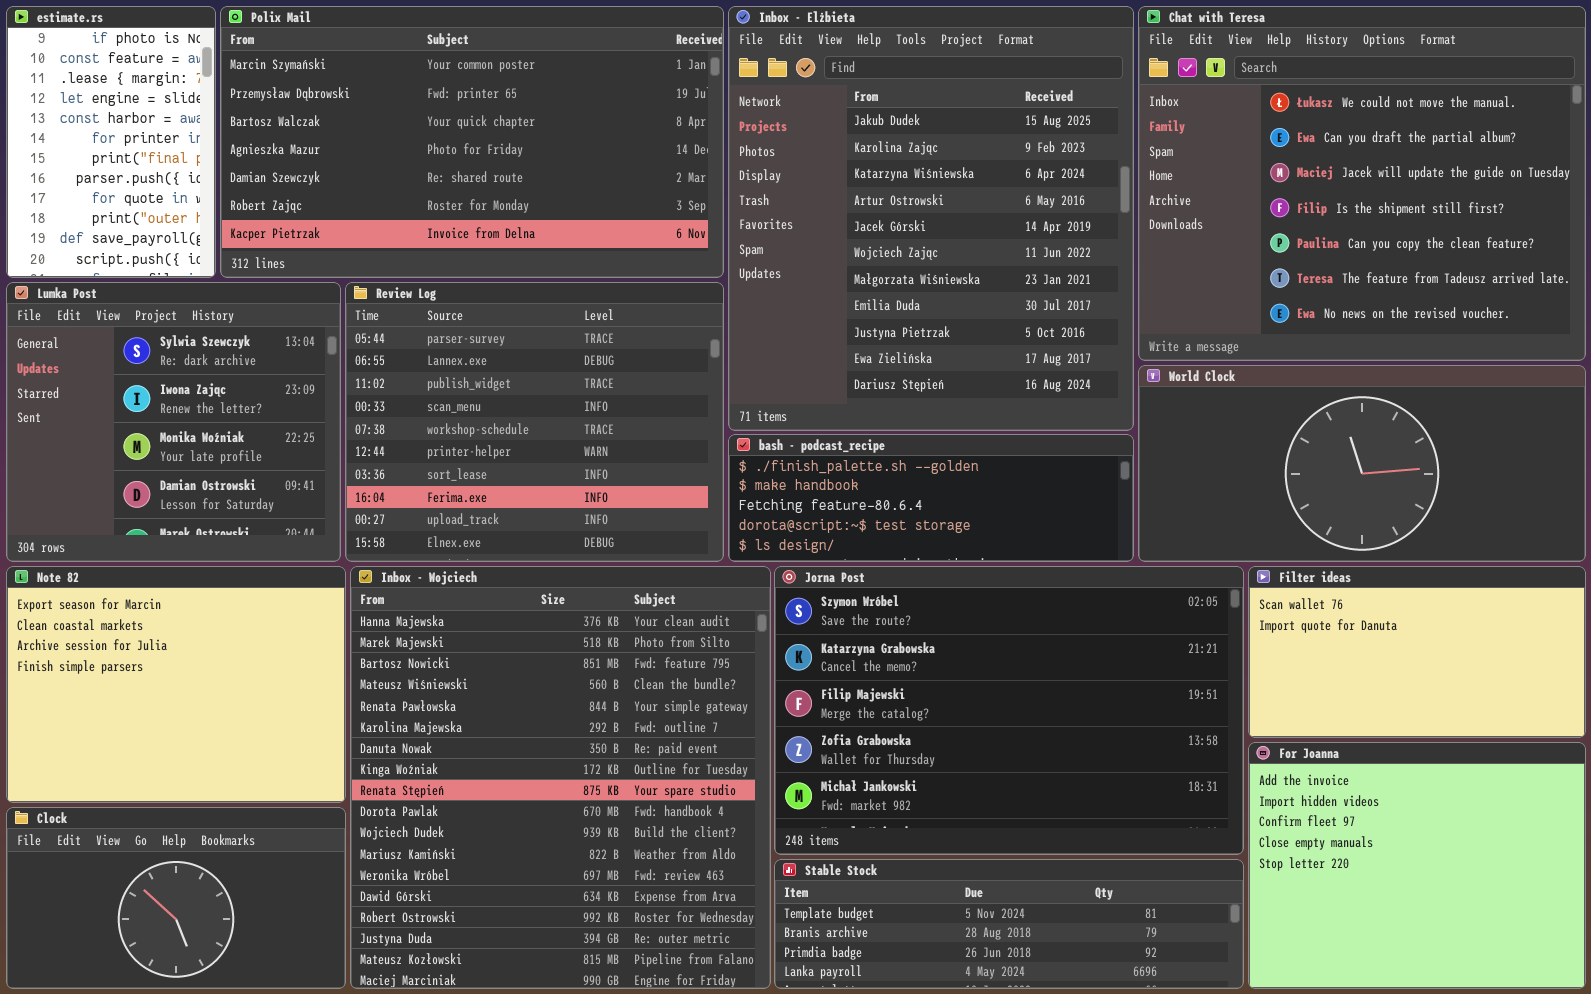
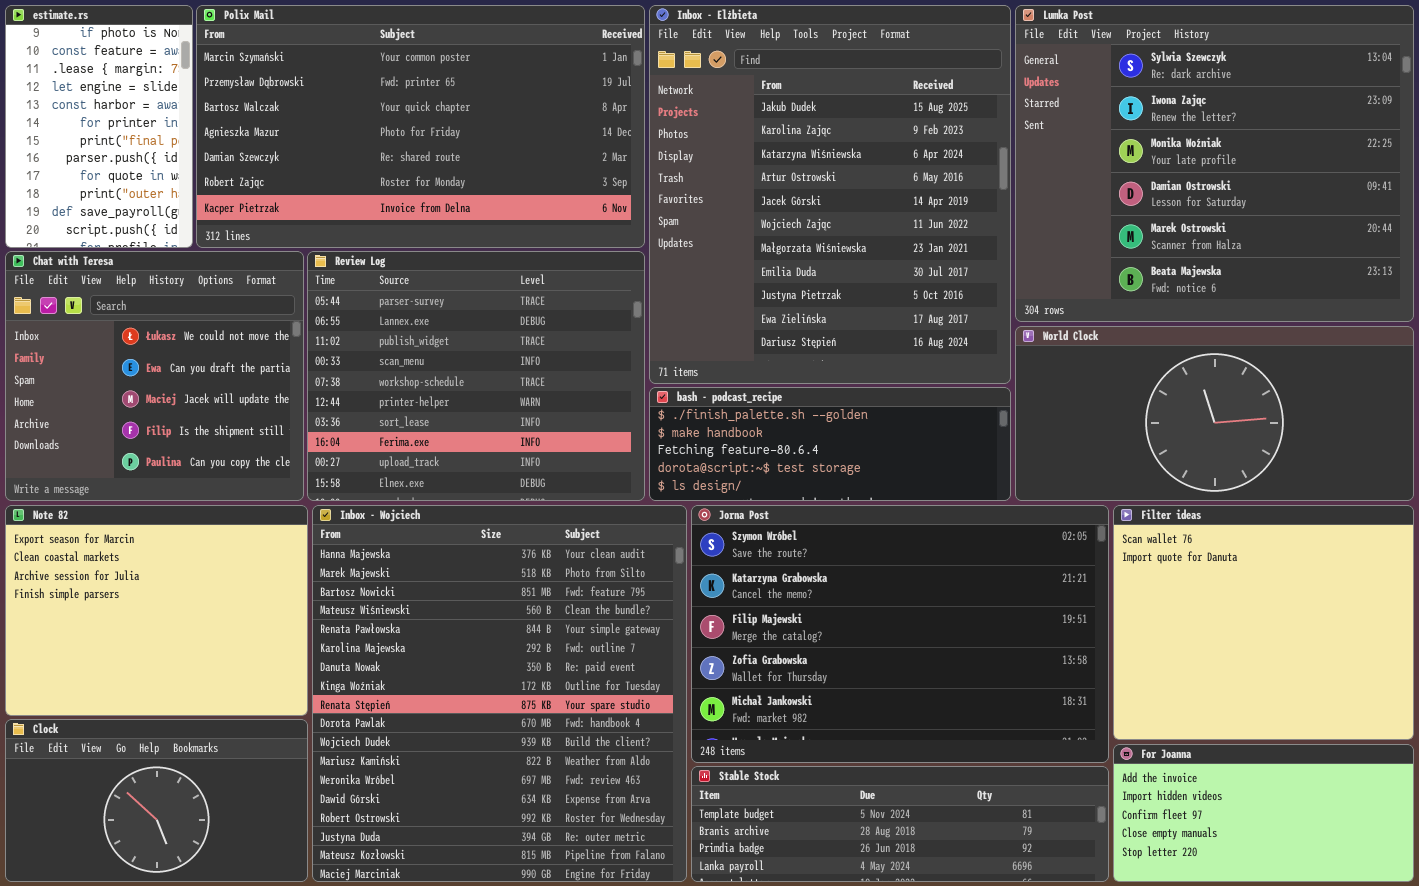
Chat with Teresa: [1138,6,1586,361] -> [5,251,304,501], moved, resized
Lumka Post: [6,282,341,562] -> [1015,5,1414,322], moved, resized
Filter ideas: [1248,566,1586,738] -> [1113,505,1414,740], resized
For Joanna: [1248,742,1586,989] -> [1113,744,1414,882], resized

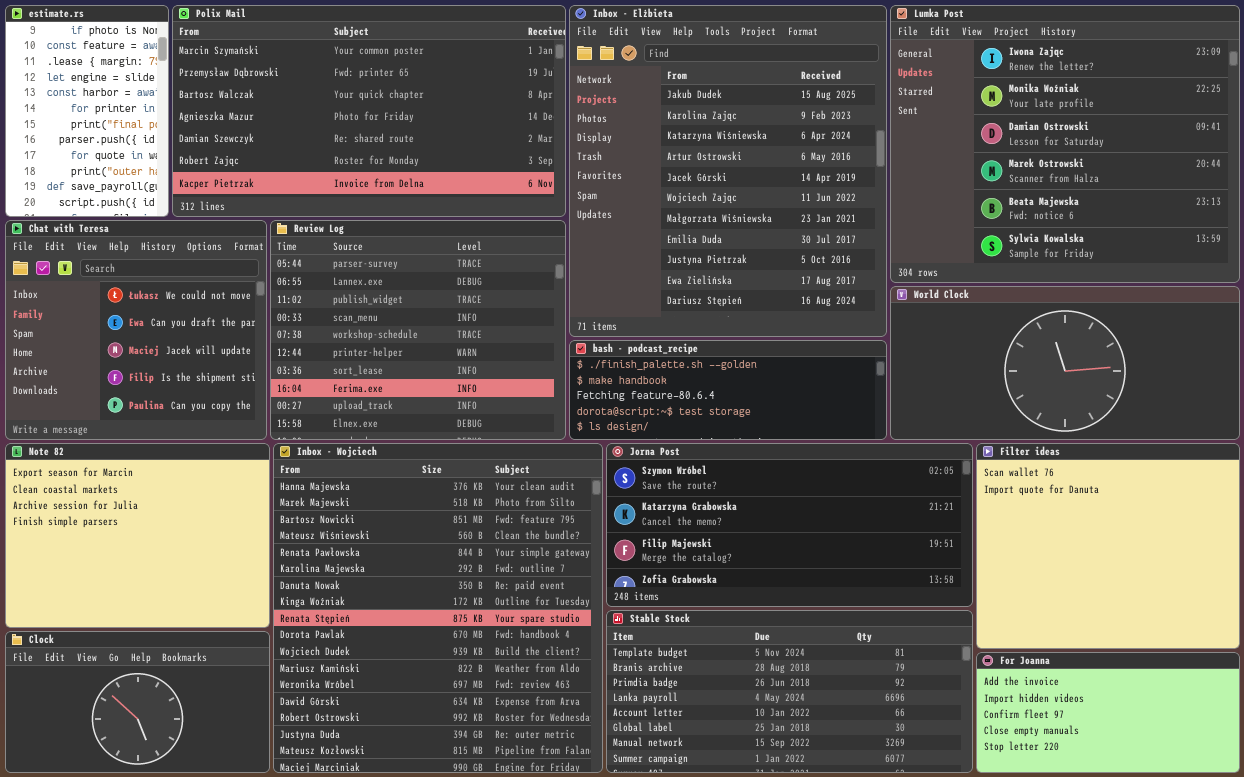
Lumka Post: [1015,5,1414,322] -> [890,5,1240,283], scrolled down 1 row
Jorna Post: [691,505,1109,763] -> [606,443,973,607], resized
Stable Stock: [691,766,1109,882] -> [606,610,973,773], resized

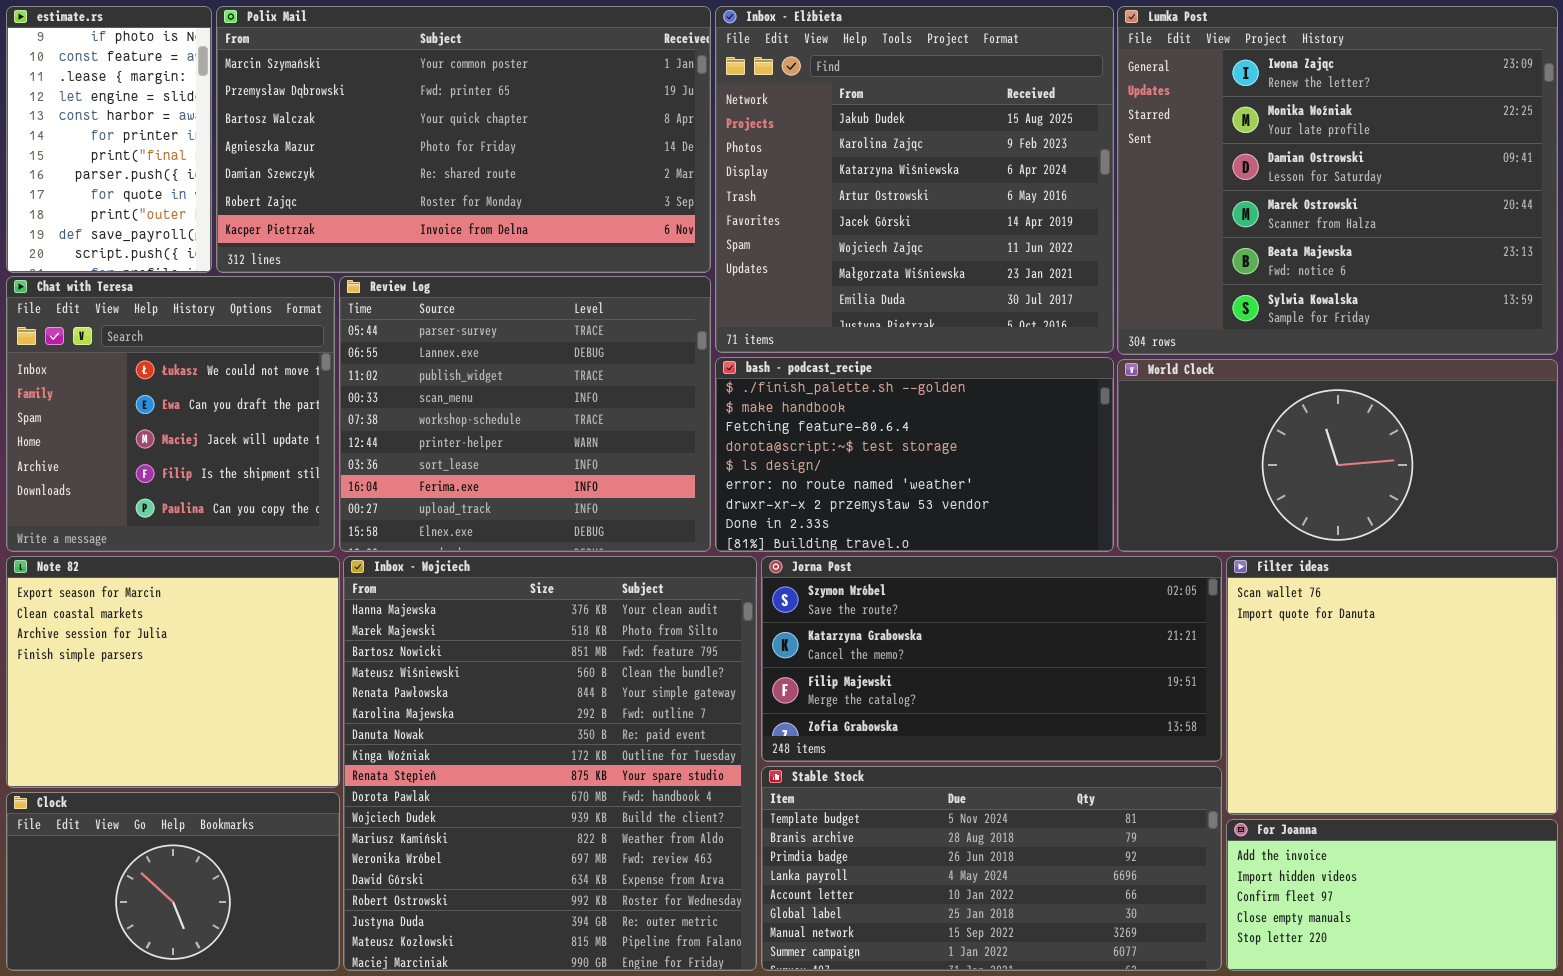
Inbox - Elżbieta: [569,5,887,337] -> [715,6,1114,353], resized
bash - podcast_recipe: [569,340,887,440] -> [715,357,1114,552], resized

